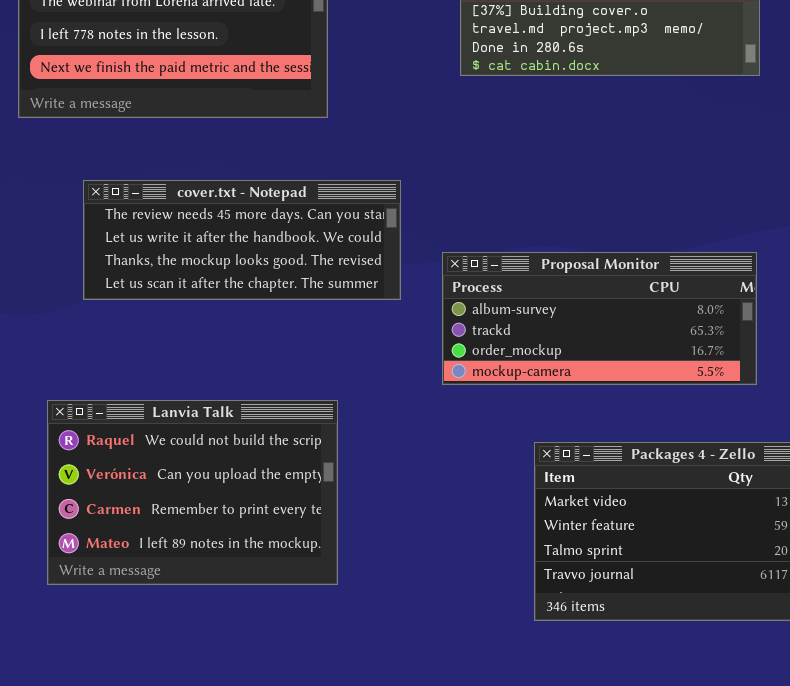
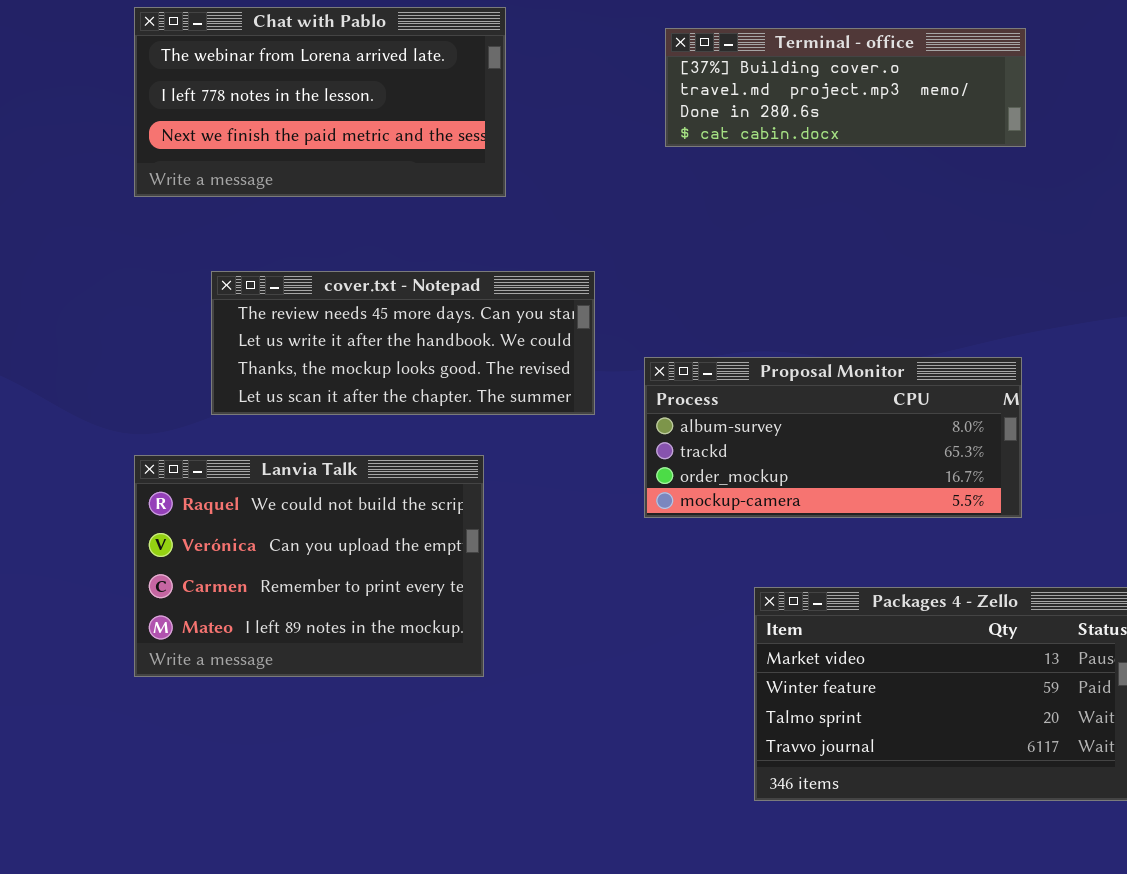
Lanvia Talk: [47,400,338,585] -> [134,455,484,677], moved

